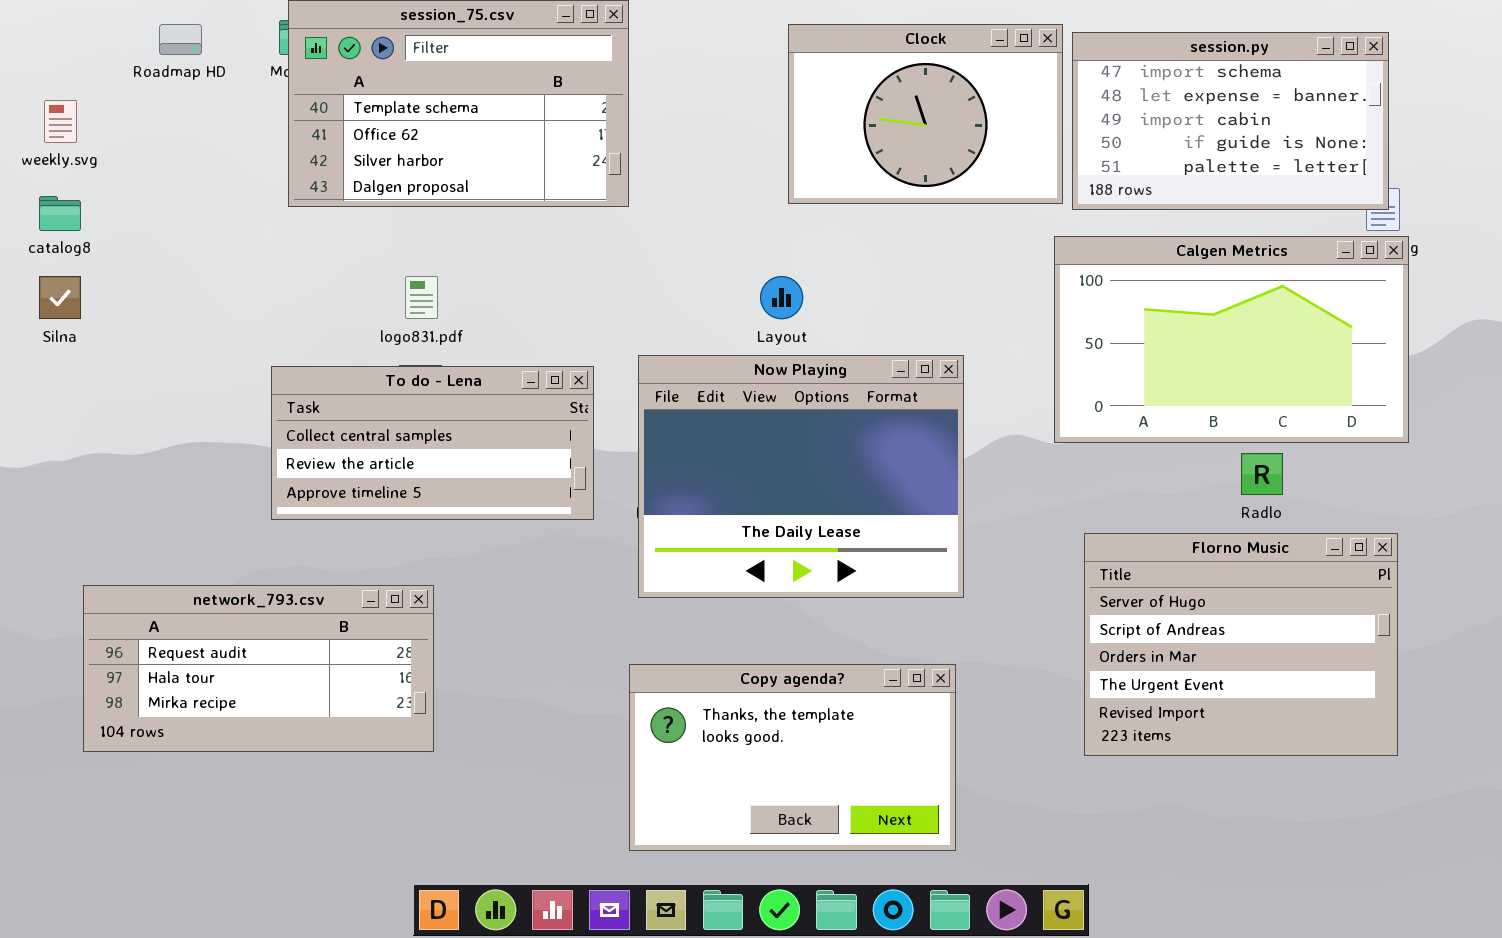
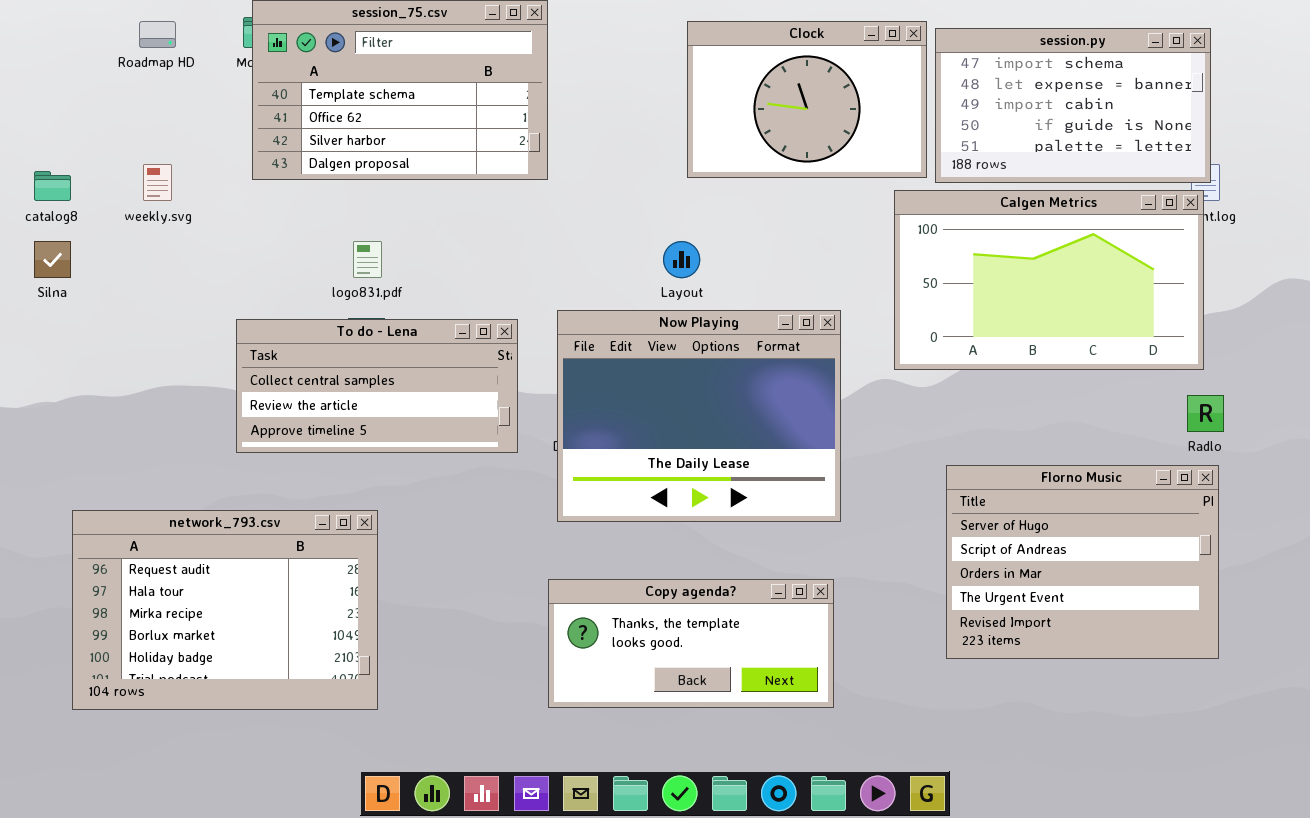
weekly.svg: [44,100,77,143] -> [143,164,172,201], moved
Calgen Metrics: [1054,236,1409,443] -> [894,190,1204,370], moved
Radlo: [1241,453,1283,495] -> [1187,395,1224,432], moved
network_793.csv: [83,585,434,752] -> [72,510,378,710], resized
Copy agenda?: [629,664,956,851] -> [548,579,834,708], resized

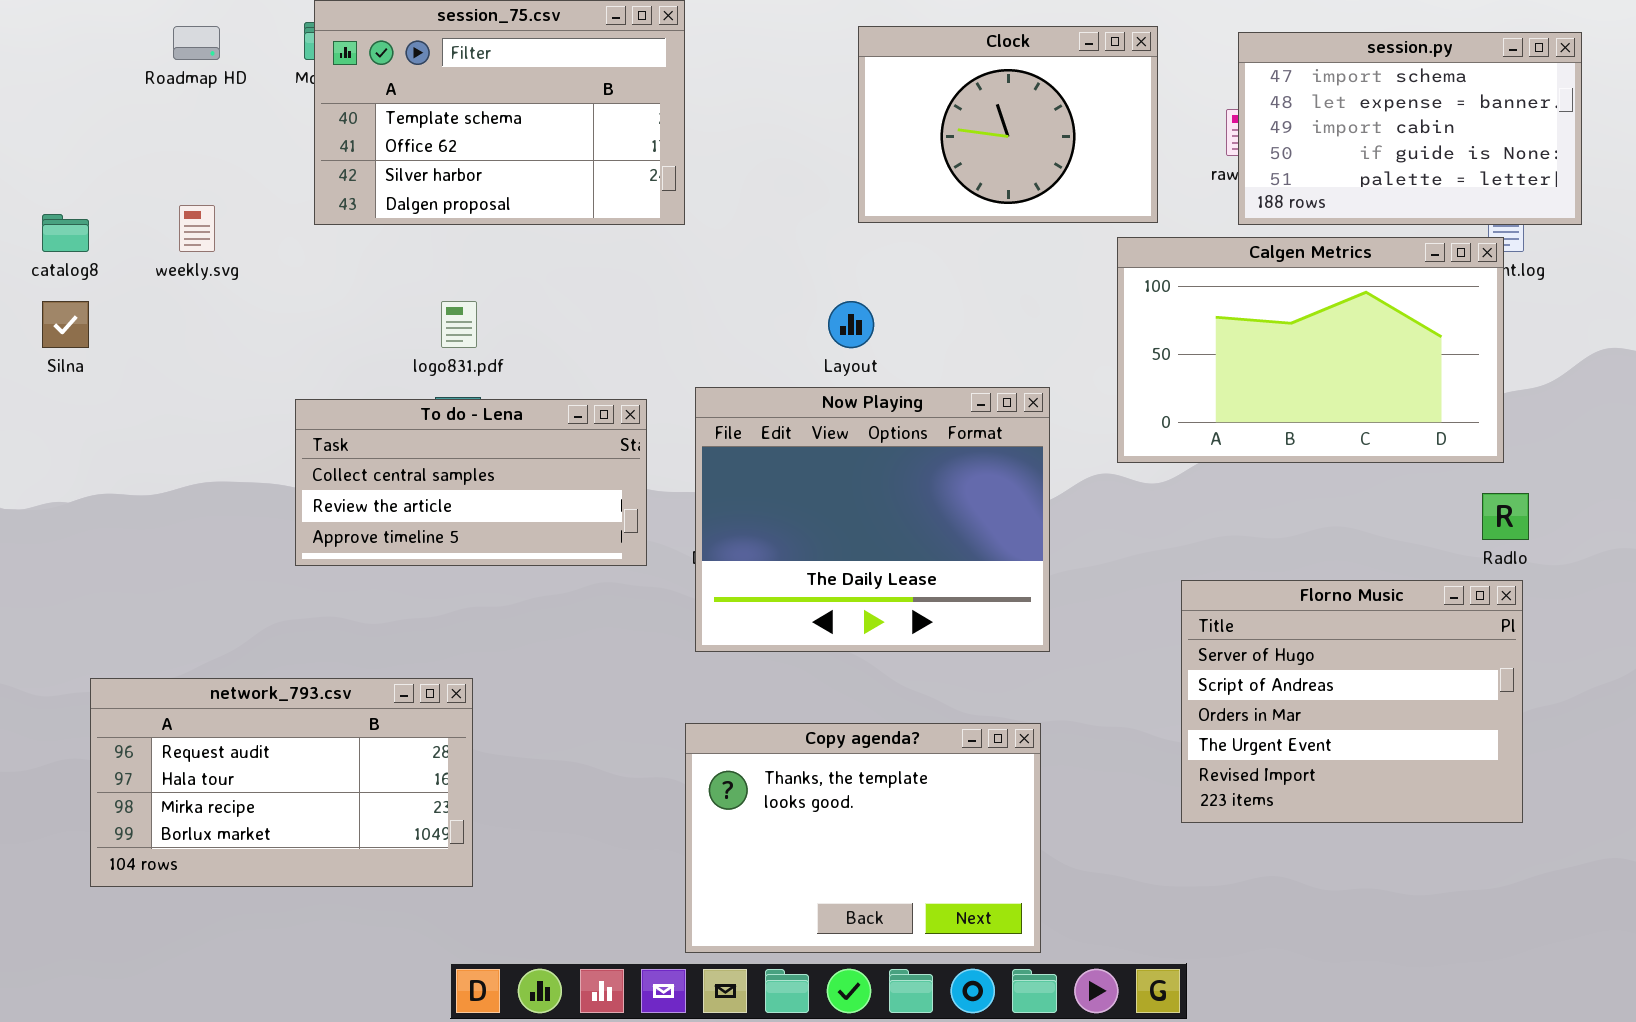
session.py: [935,28,1211,183] -> [1238,32,1582,225], moved
network_793.csv: [72,510,378,710] -> [90,678,473,887], resized
Copy agenda?: [548,579,834,708] -> [685,723,1041,953], resized

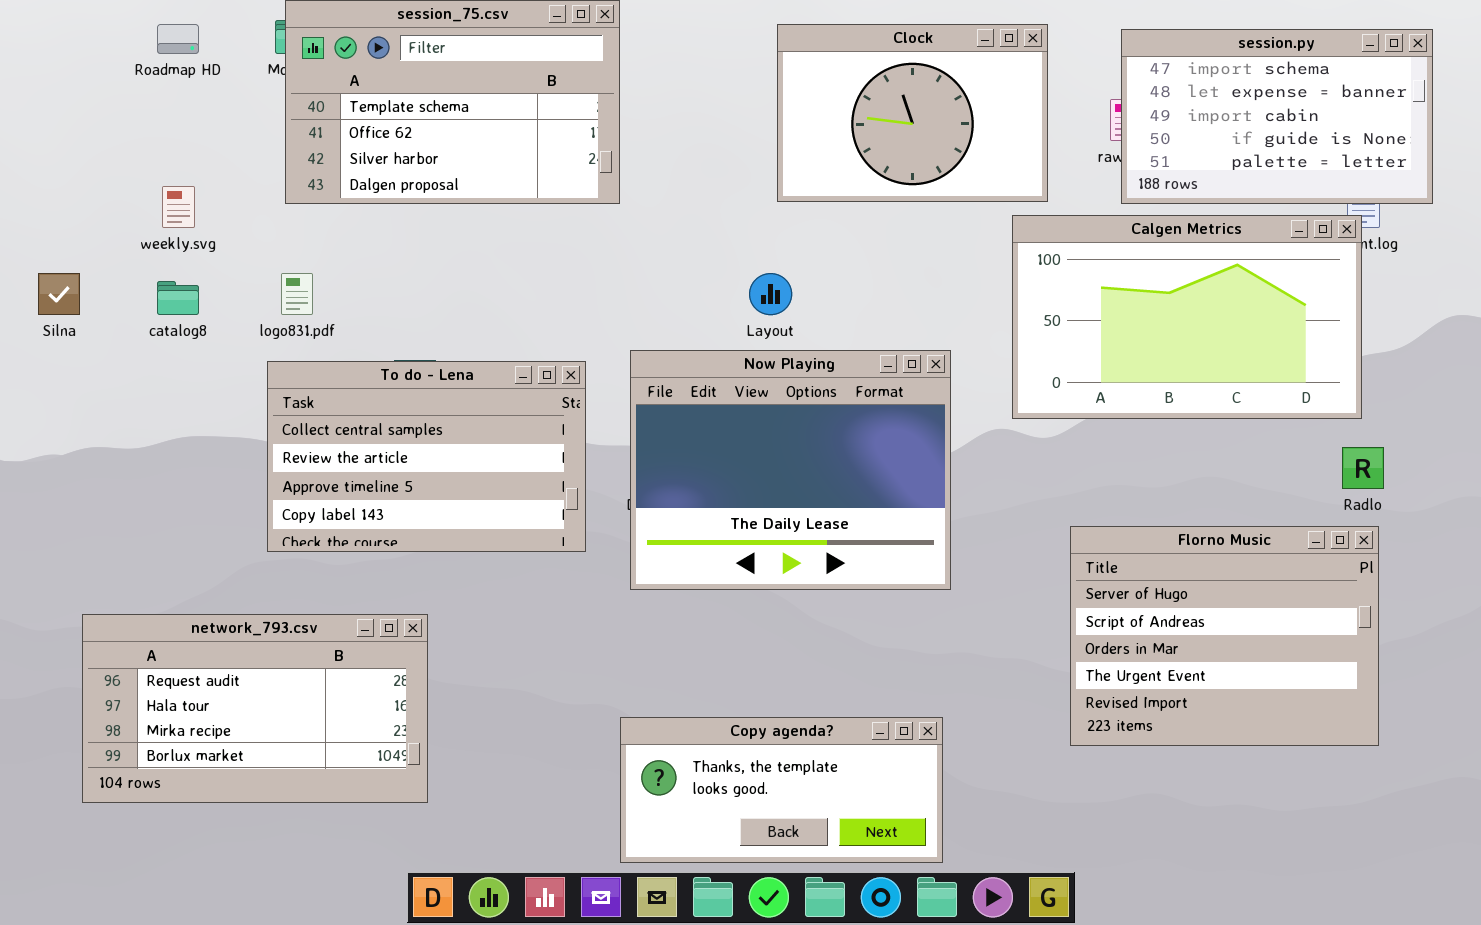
catalog8: [42,214,89,252] -> [157,281,199,315], moved
logo831.pdf: [441,301,477,348] -> [281,273,313,315], moved
To do - Lena: [295,399,647,566] -> [267,361,586,552], resized
Copy agenda?: [685,723,1041,953] -> [620,717,943,863], resized

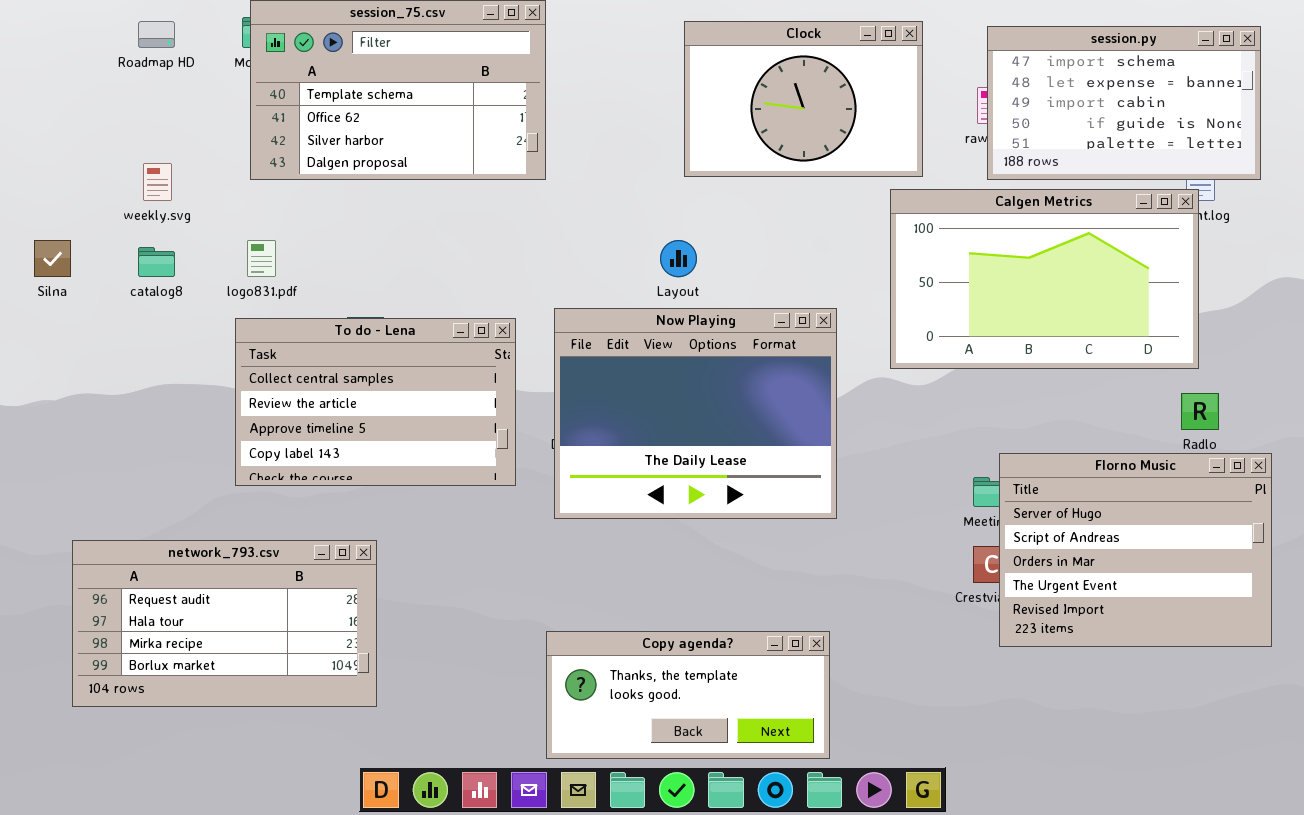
Florno Music: [1070,526,1379,746] -> [999,453,1272,647], moved

